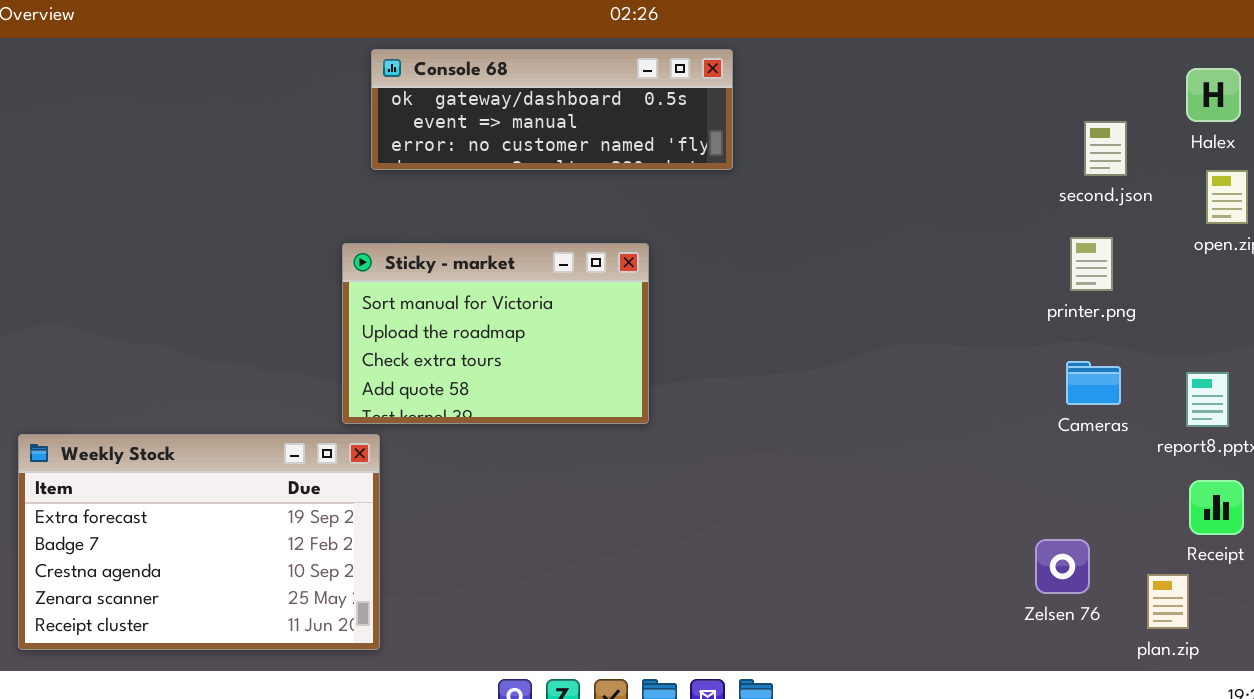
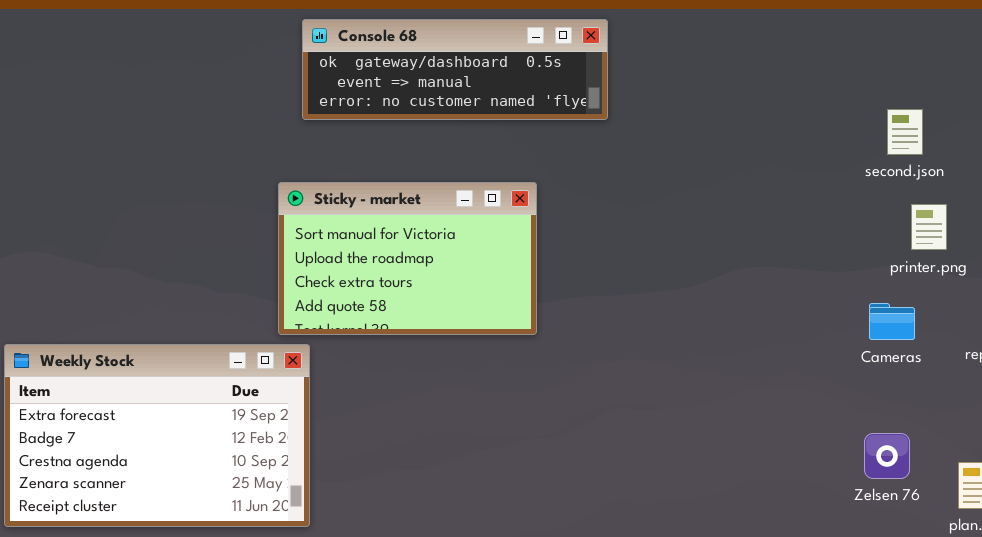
second.json: [1084,121,1127,176] -> [887,109,923,155], moved
printer.png: [1070,237,1113,291] -> [911,204,947,250], moved
Cameras: [1066,361,1121,405] -> [869,303,915,340], moved

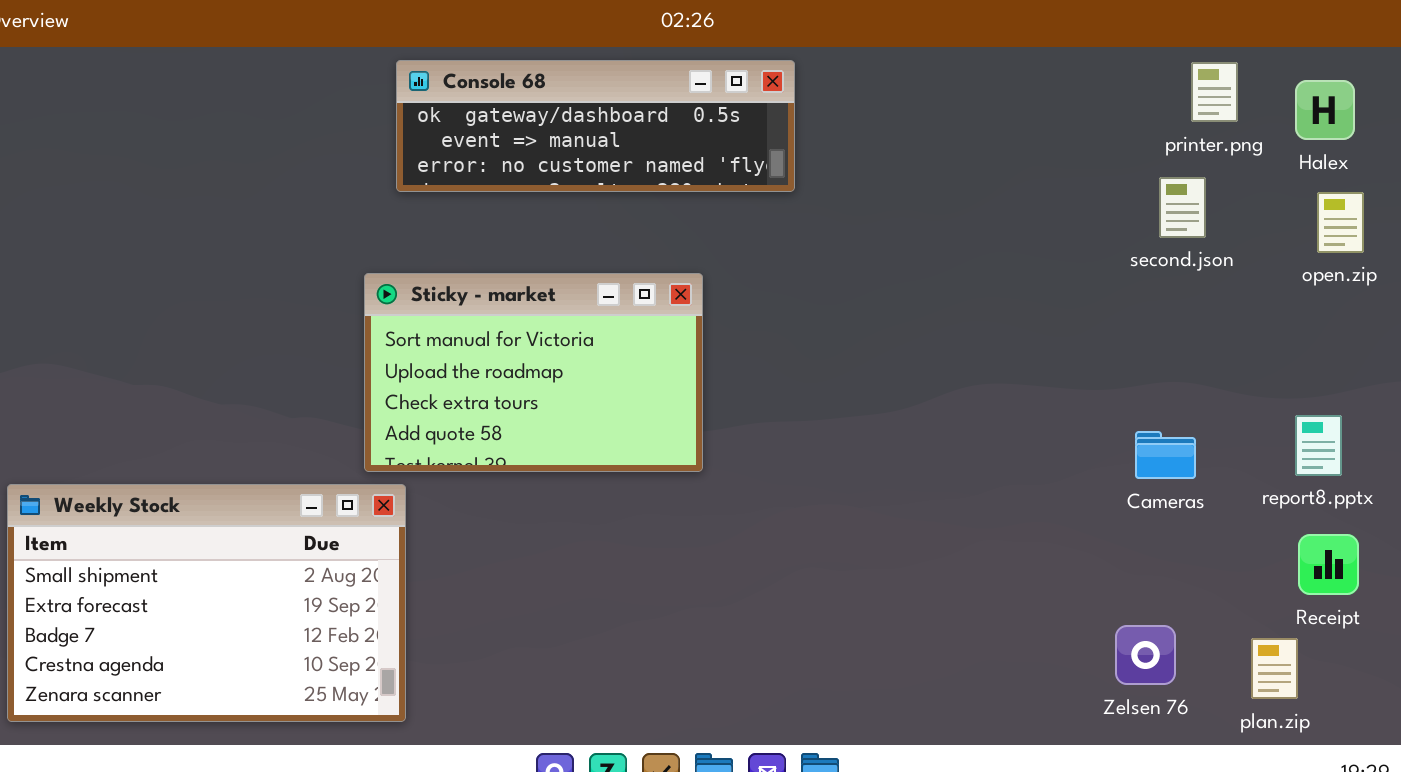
printer.png: [911,204,947,250] -> [1191,62,1238,122], moved
Weekly Stock: [4,344,310,527] -> [7,484,406,722], scrolled up 1 row
Zelsen 76: [864,433,910,479] -> [1115,625,1176,685], moved

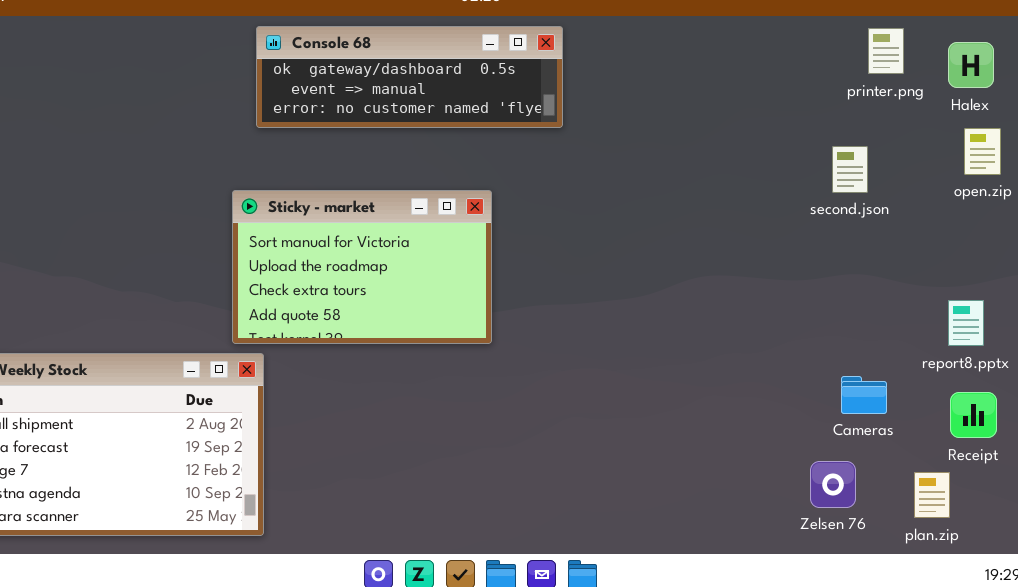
second.json: [1159,177,1206,238] -> [832,146,868,193], moved
Cameras: [1135,431,1196,479] -> [841,376,887,414], moved

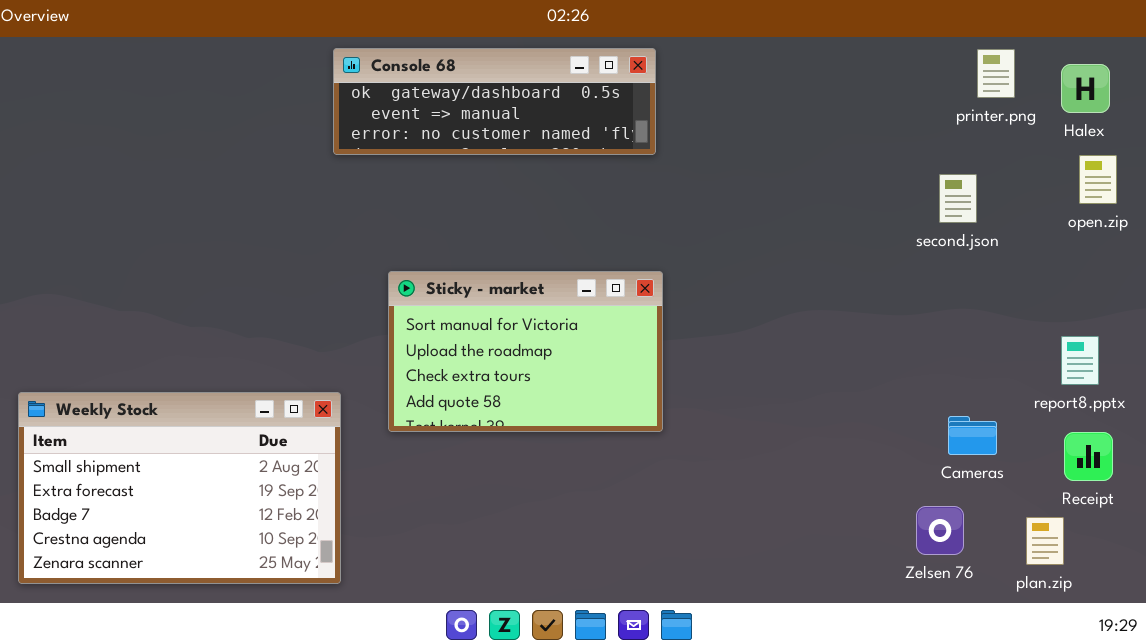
Sticky - market: [232,190,492,344] -> [388,271,663,432], moved

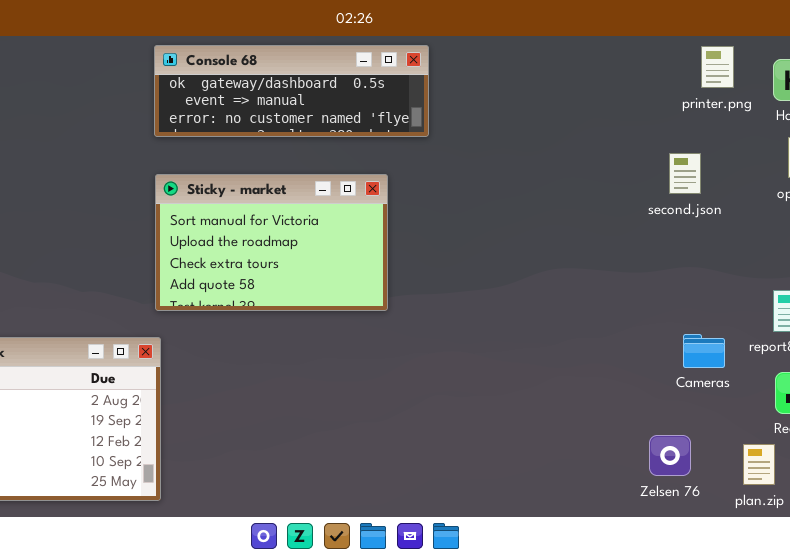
Sticky - market: [388,271,663,432] -> [155,174,388,311], moved
Cameras: [948,416,997,455] -> [683,334,725,368], moved

